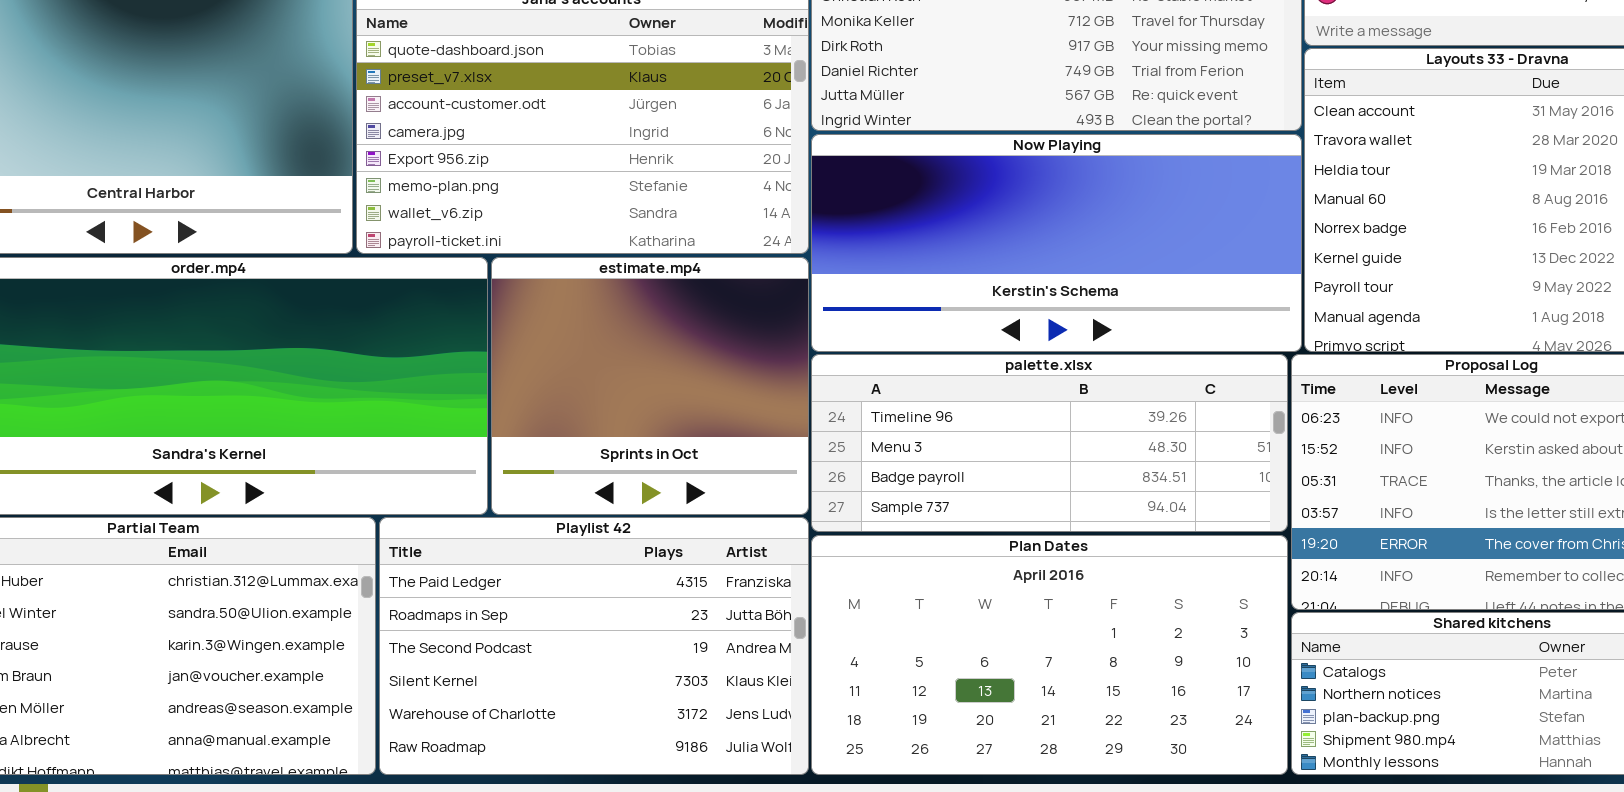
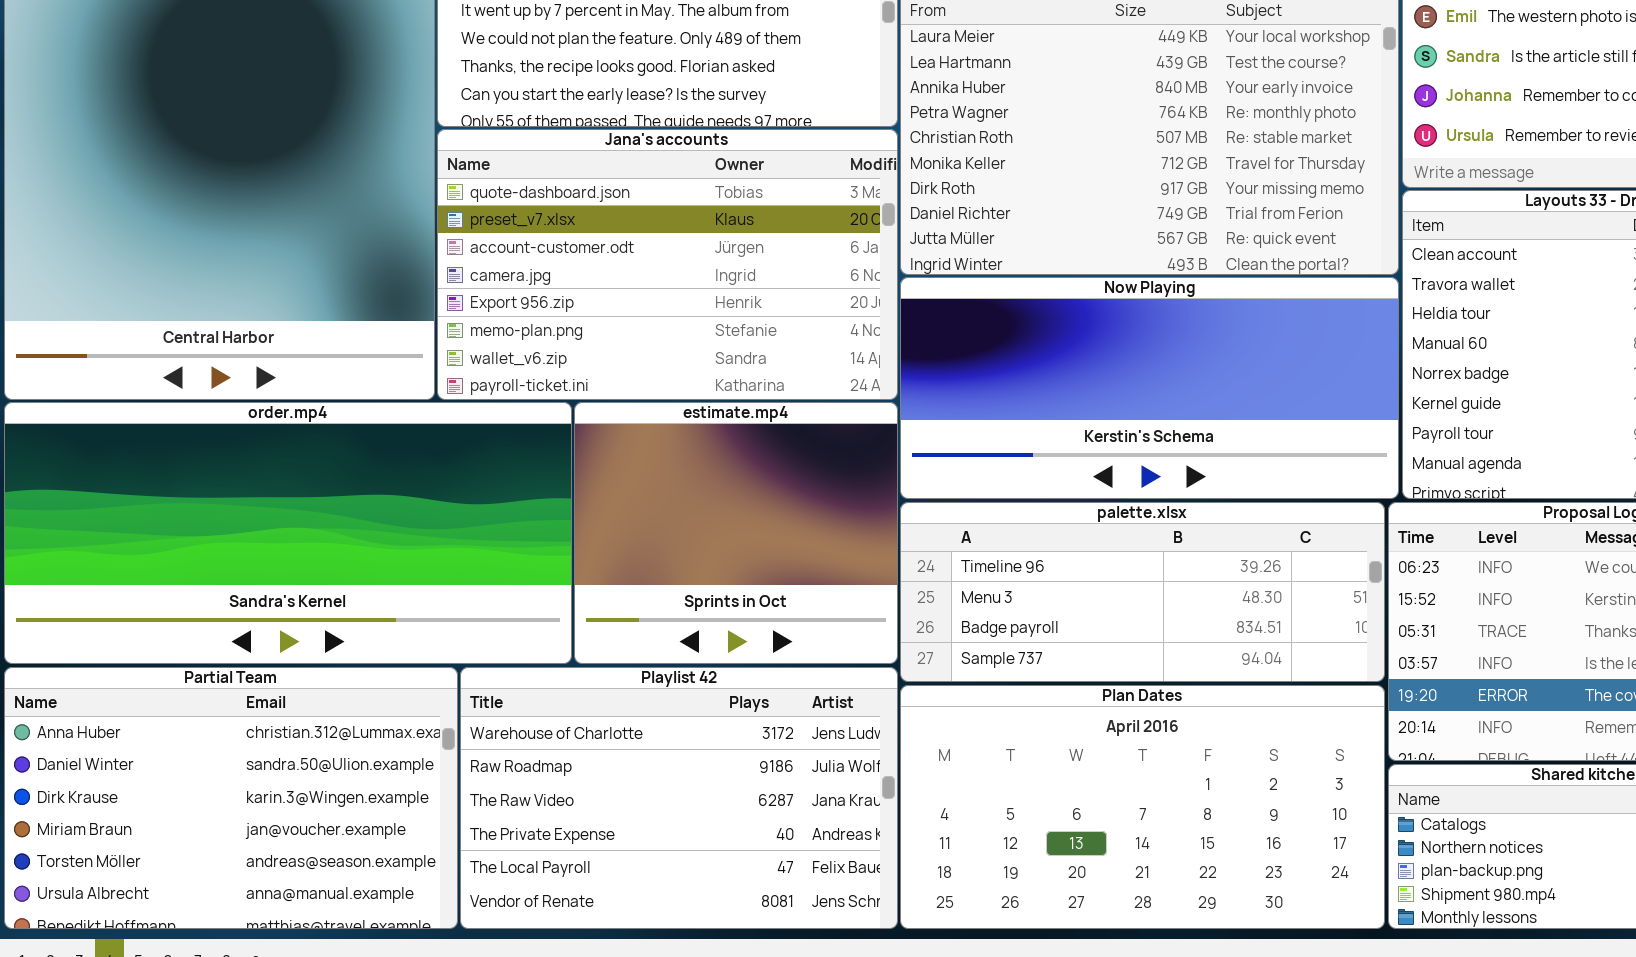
Playlist 42: [379,517,809,775] -> [460,667,898,929], scrolled down 4 rows

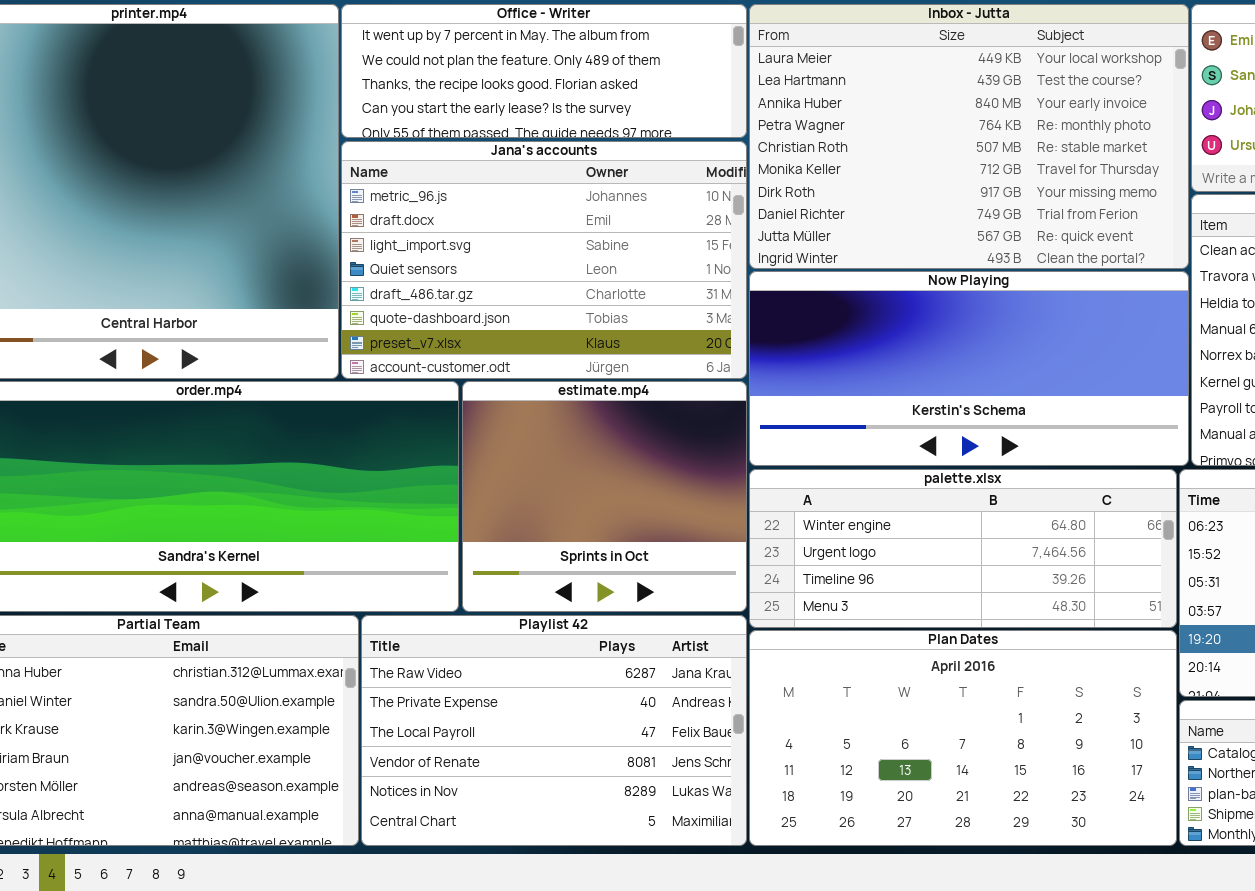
Jana's accounts: [437,129,898,400] -> [341,141,747,379], scrolled up 5 rows
palette.xlsx: [900,502,1385,682] -> [749,469,1177,628], scrolled up 2 rows
Playlist 42: [460,667,898,929] -> [361,615,747,846], scrolled down 2 rows

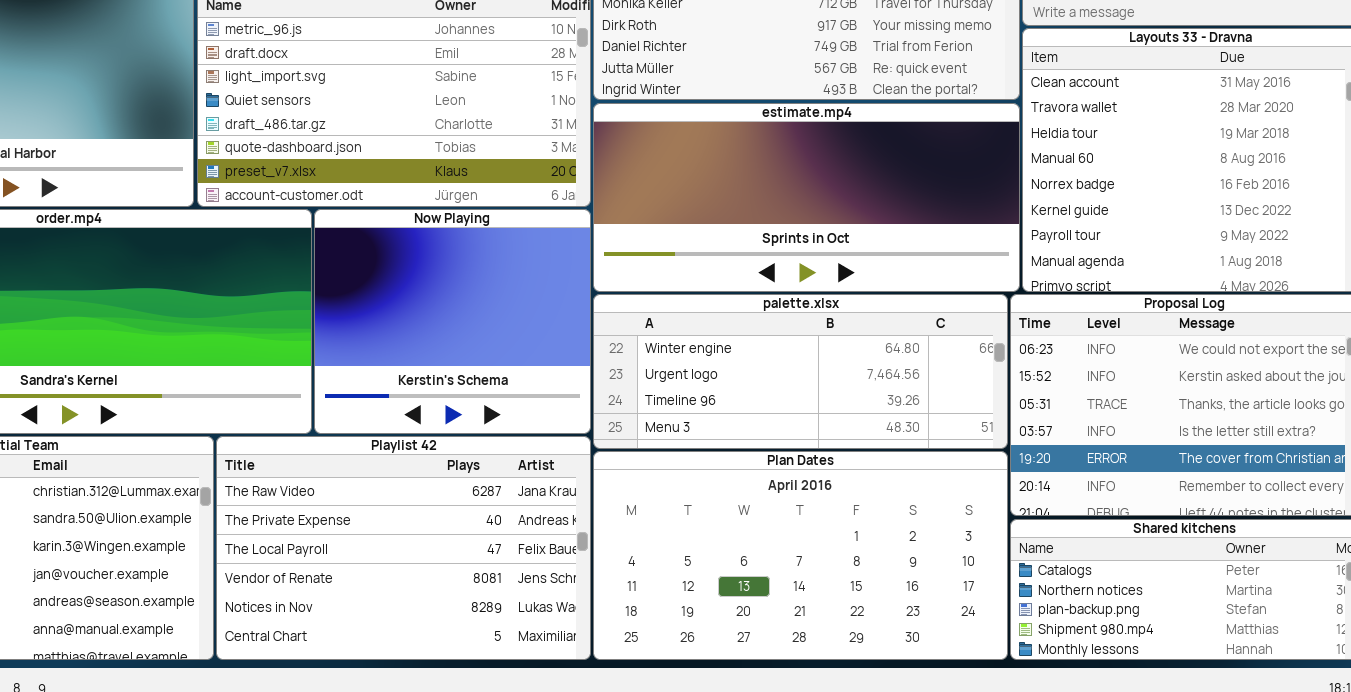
Now Playing: [749,271,1189,466] -> [314,209,591,434], moved, resized
estimate.mp4: [462,381,747,612] -> [593,103,1020,292], moved, resized

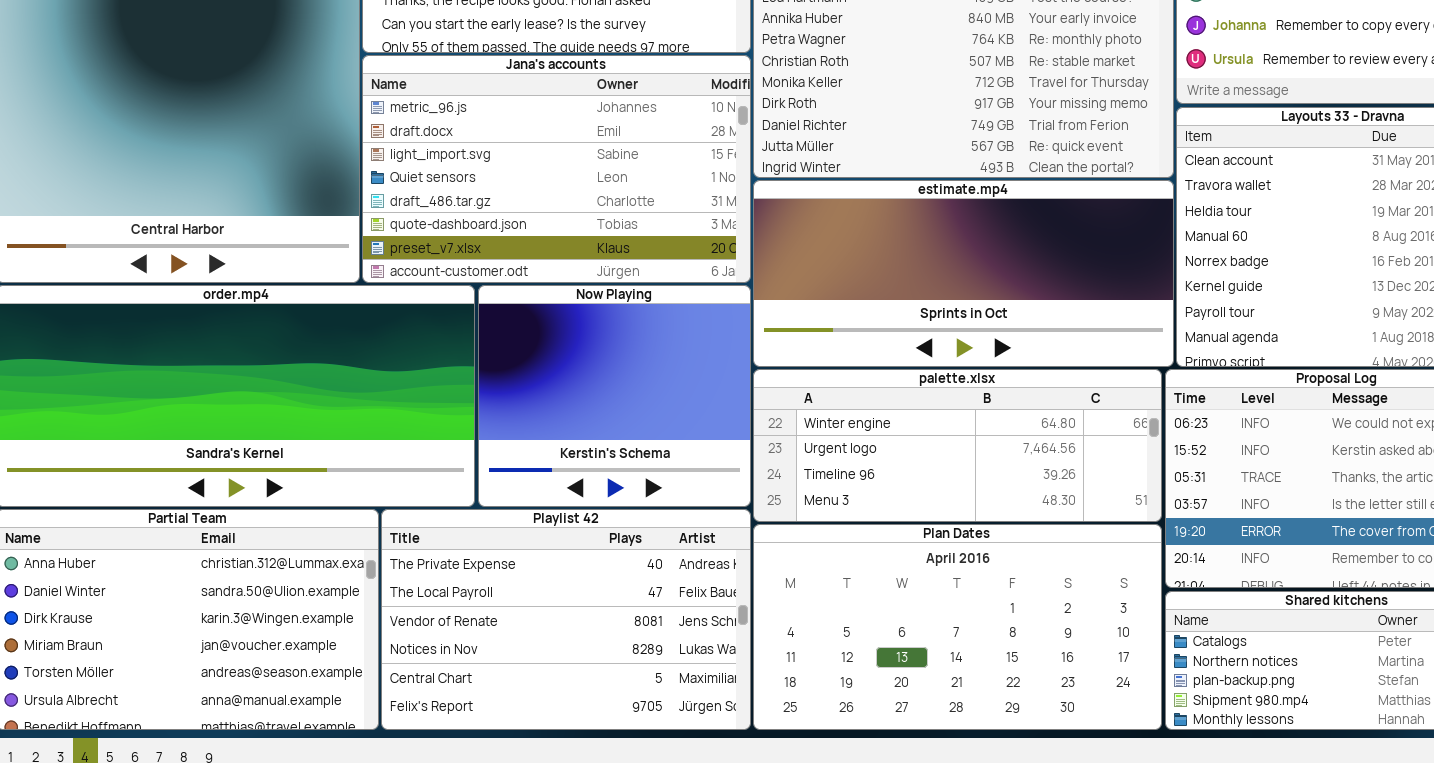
Playlist 42: [216,436,591,660] -> [381,509,751,730], scrolled down 1 row

